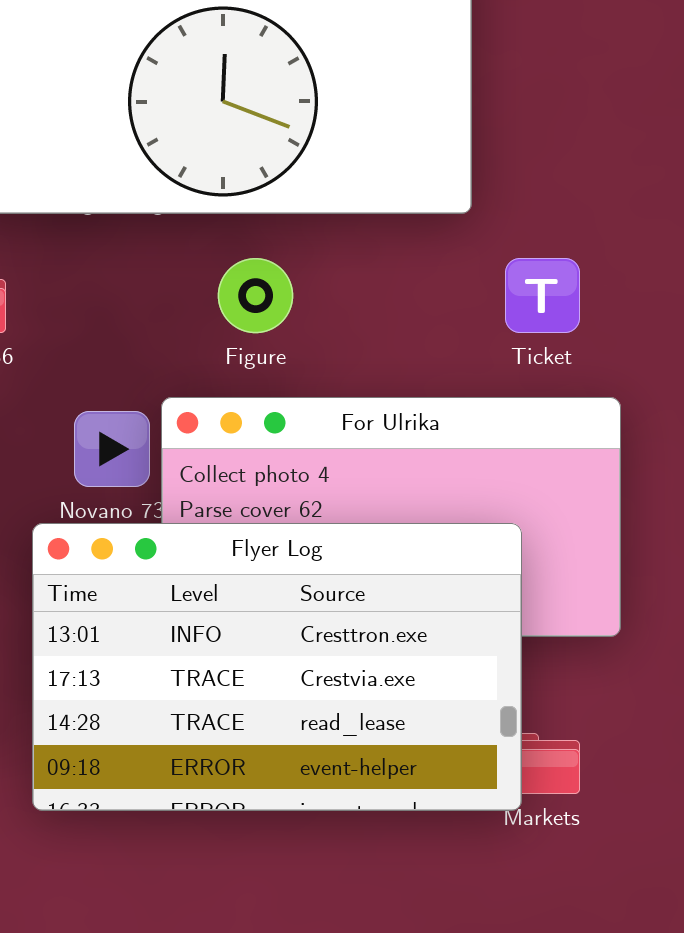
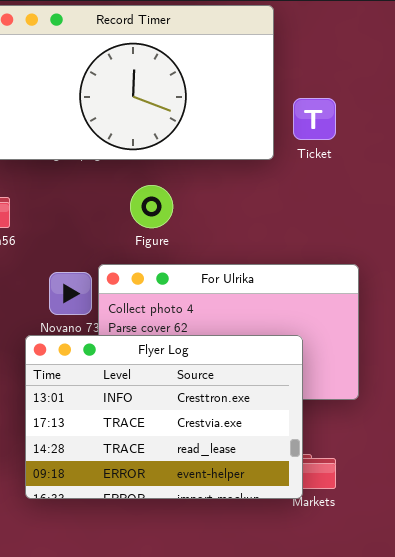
Ticket: [505,258,580,333] -> [293,98,336,140], moved

